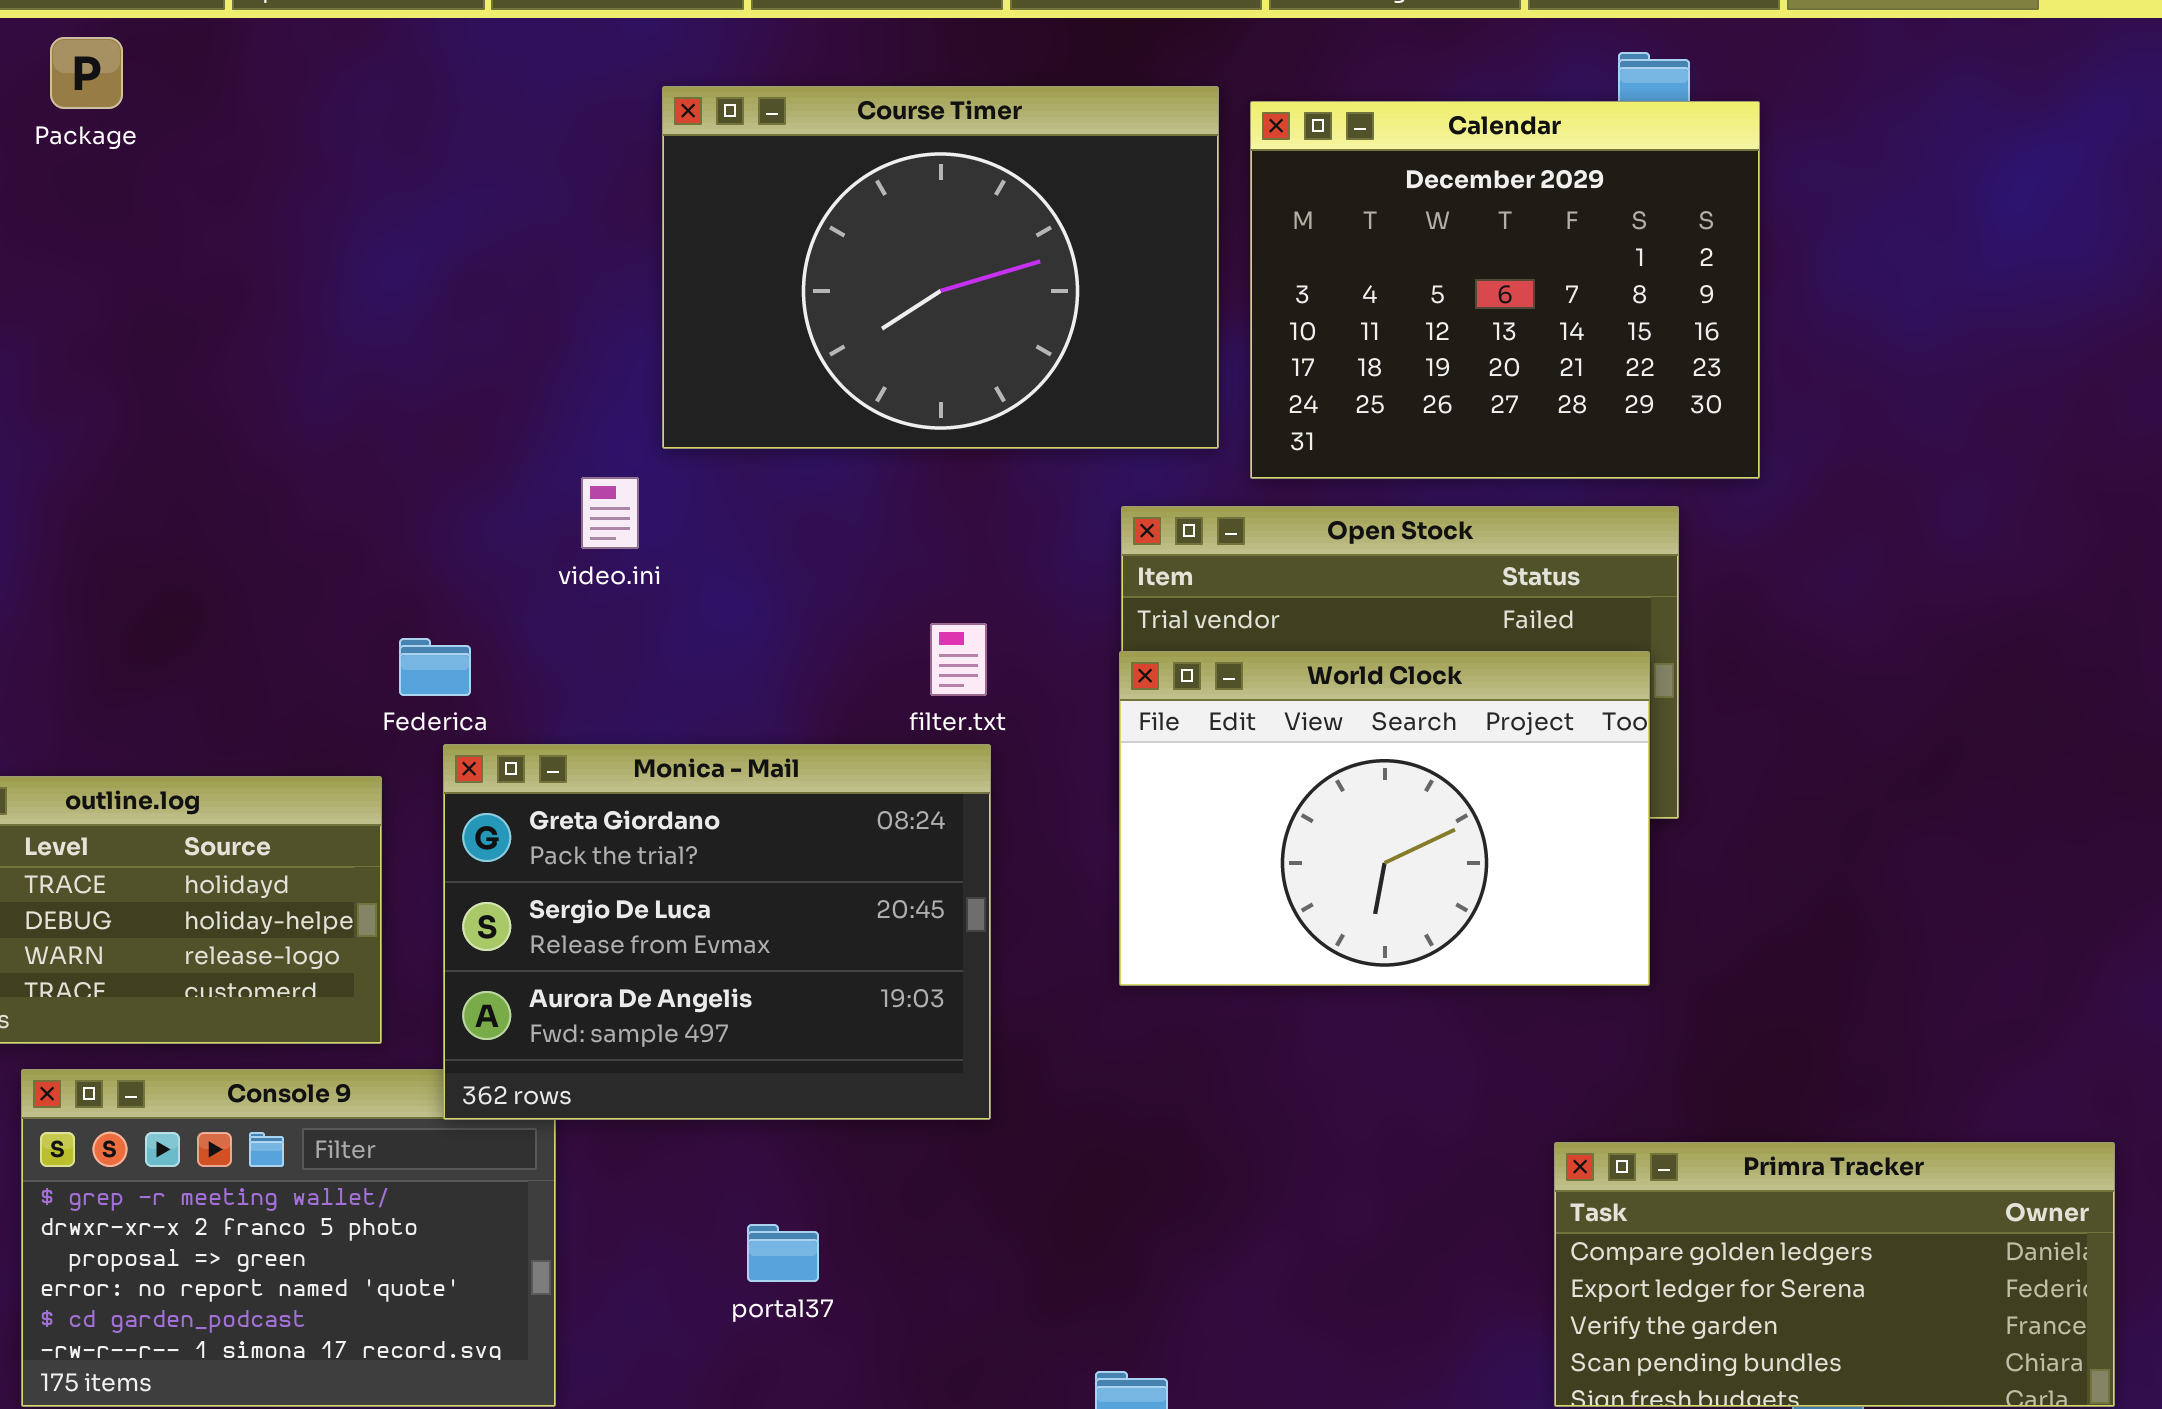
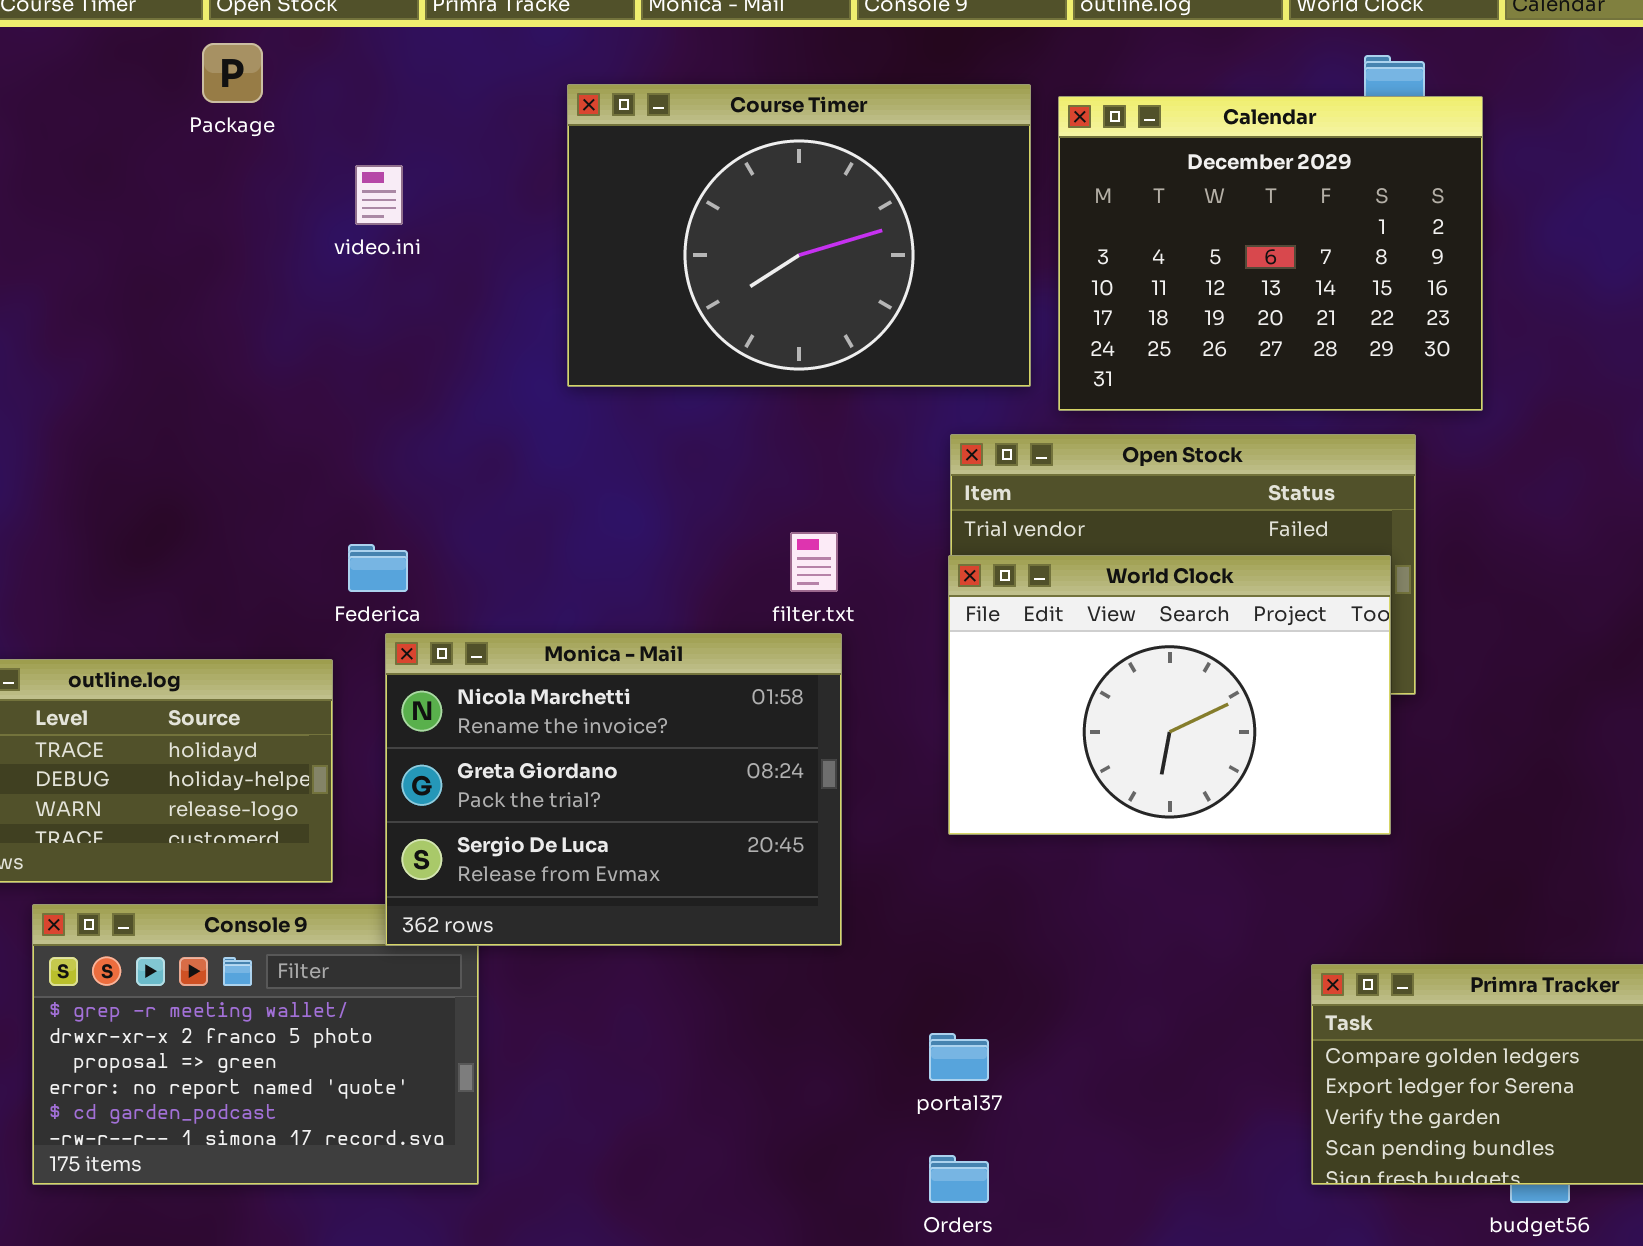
Package: [50,37,123,109] -> [202,43,263,103], moved
video.ini: [581,477,639,549] -> [355,165,403,225], moved
Monica - Mail: [443,744,991,1120] -> [385,633,842,946], scrolled up 1 row
portal37: [747,1224,819,1282] -> [929,1033,989,1081], moved

